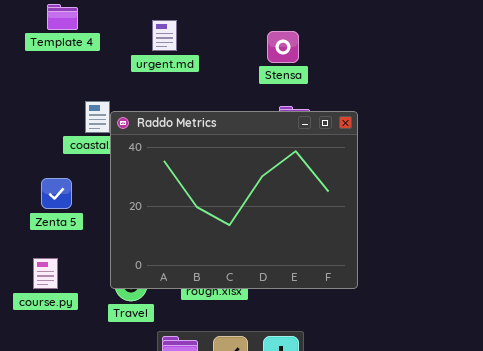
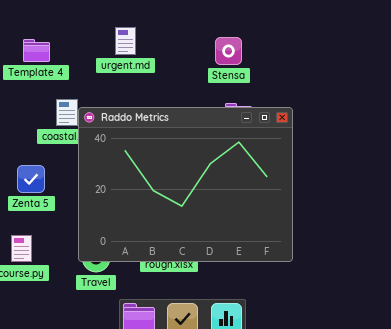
Template 4: [47,4,78,30] -> [23,39,50,62], moved

